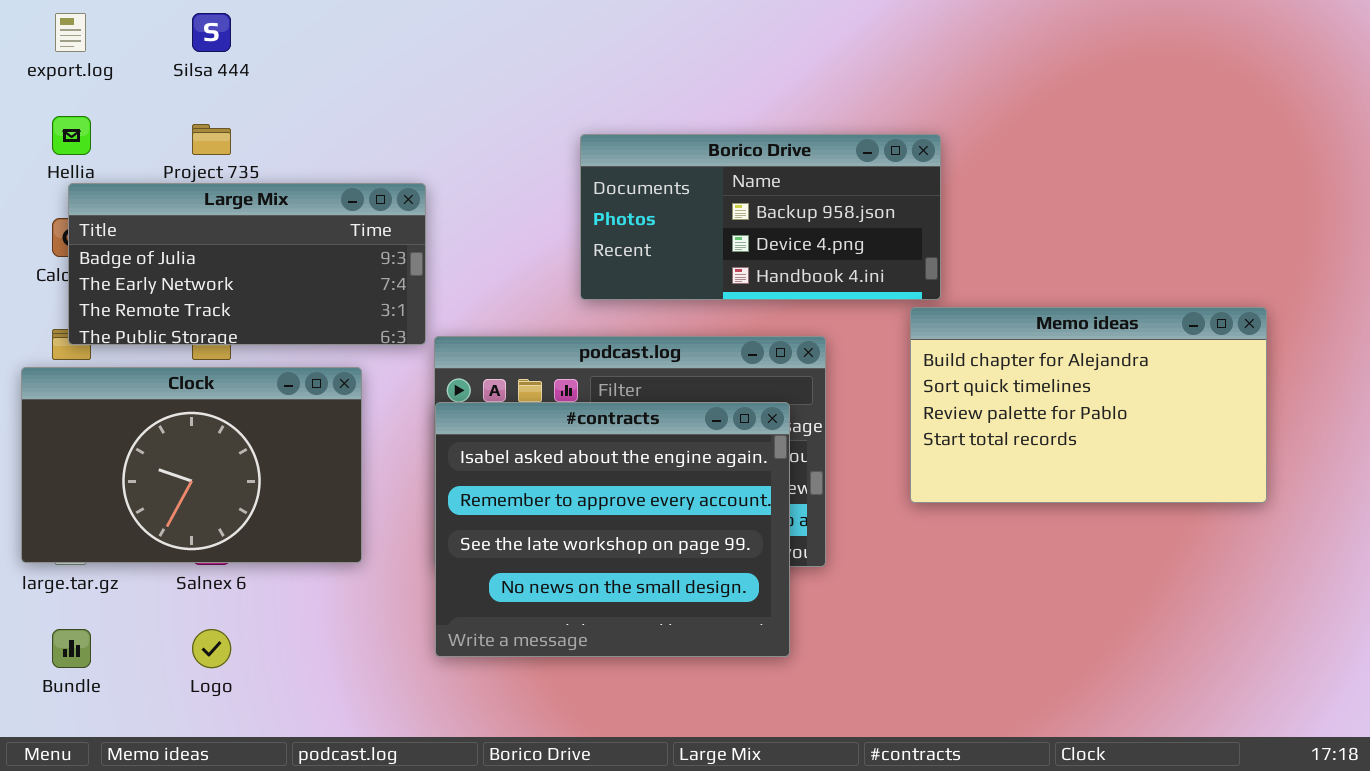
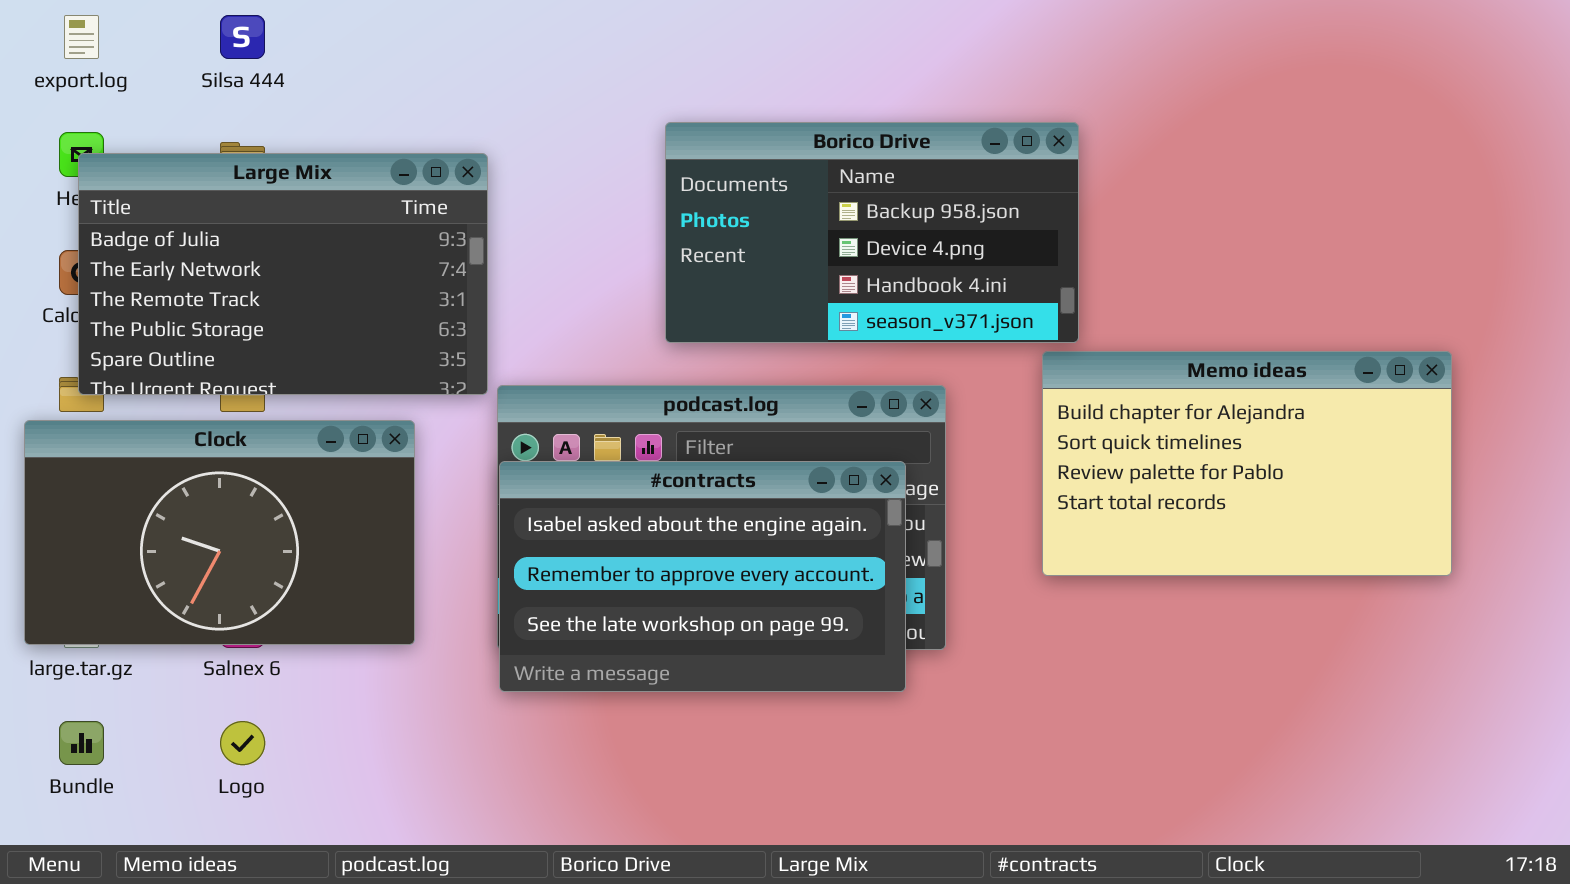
Borico Drive: [580,134,941,300] -> [665,122,1079,343], resized
Large Mix: [68,183,426,345] -> [78,153,488,395], resized
#contracts: [435,402,790,657] -> [499,461,906,692], resized

